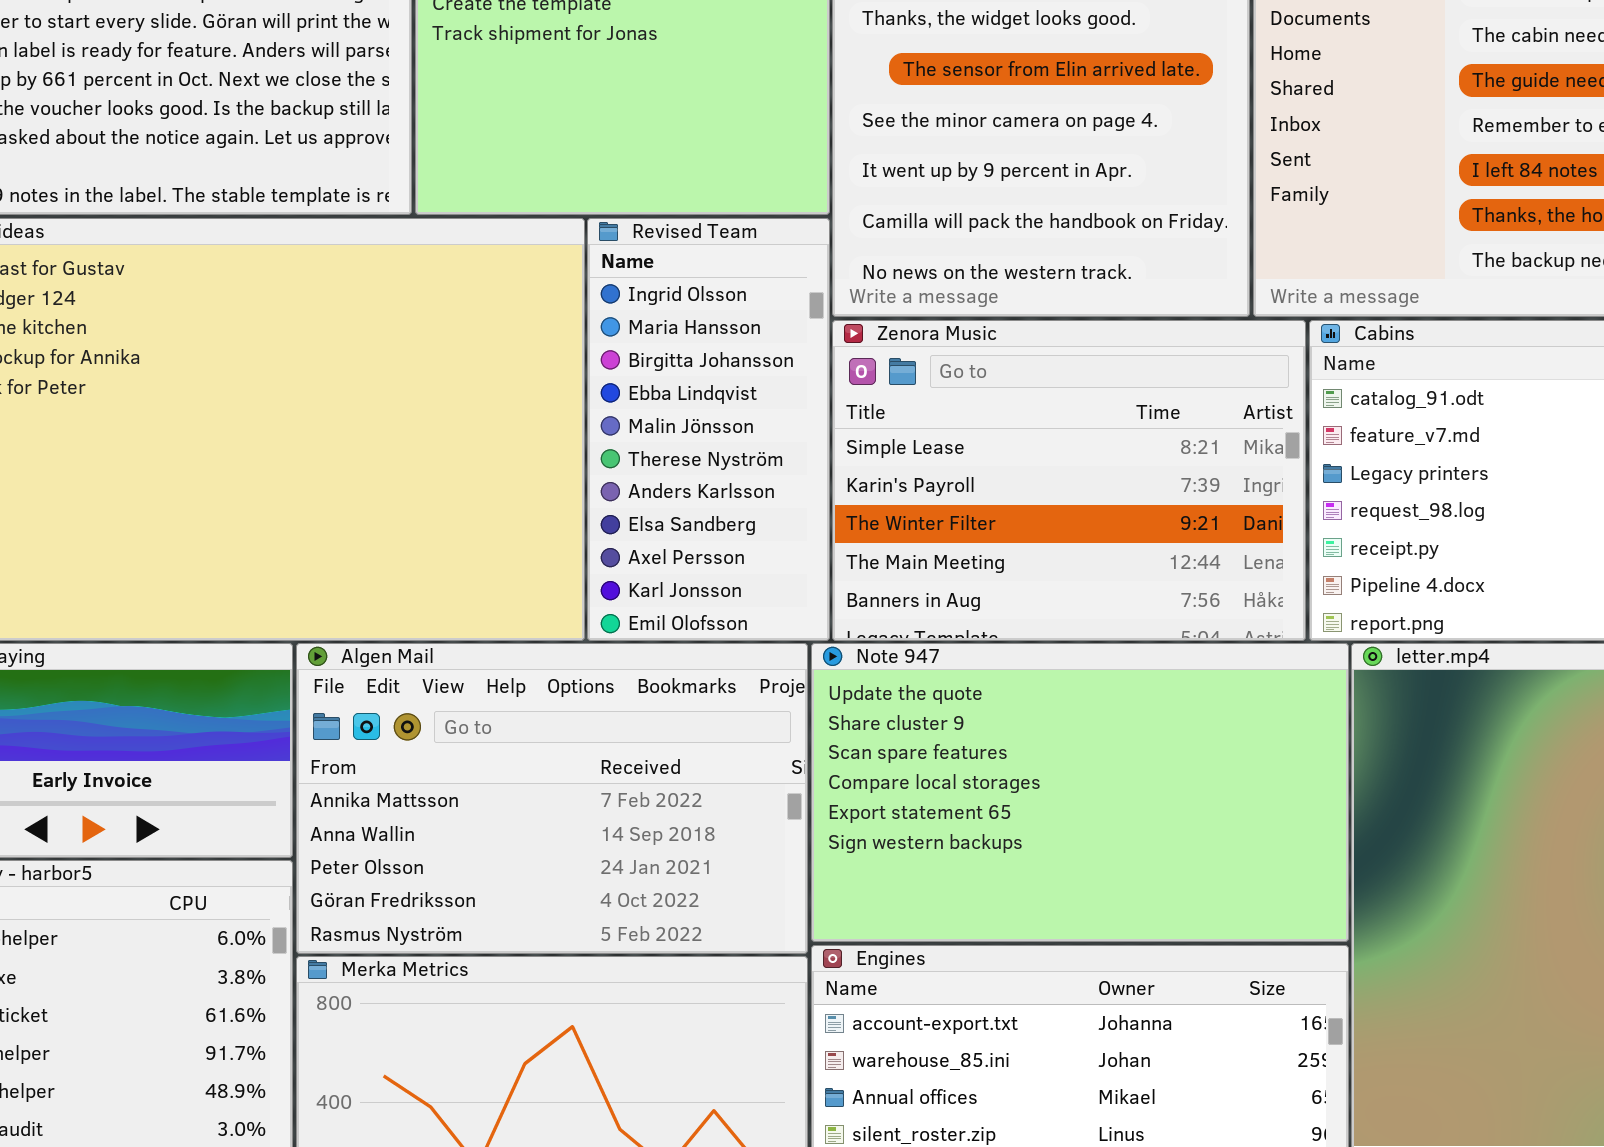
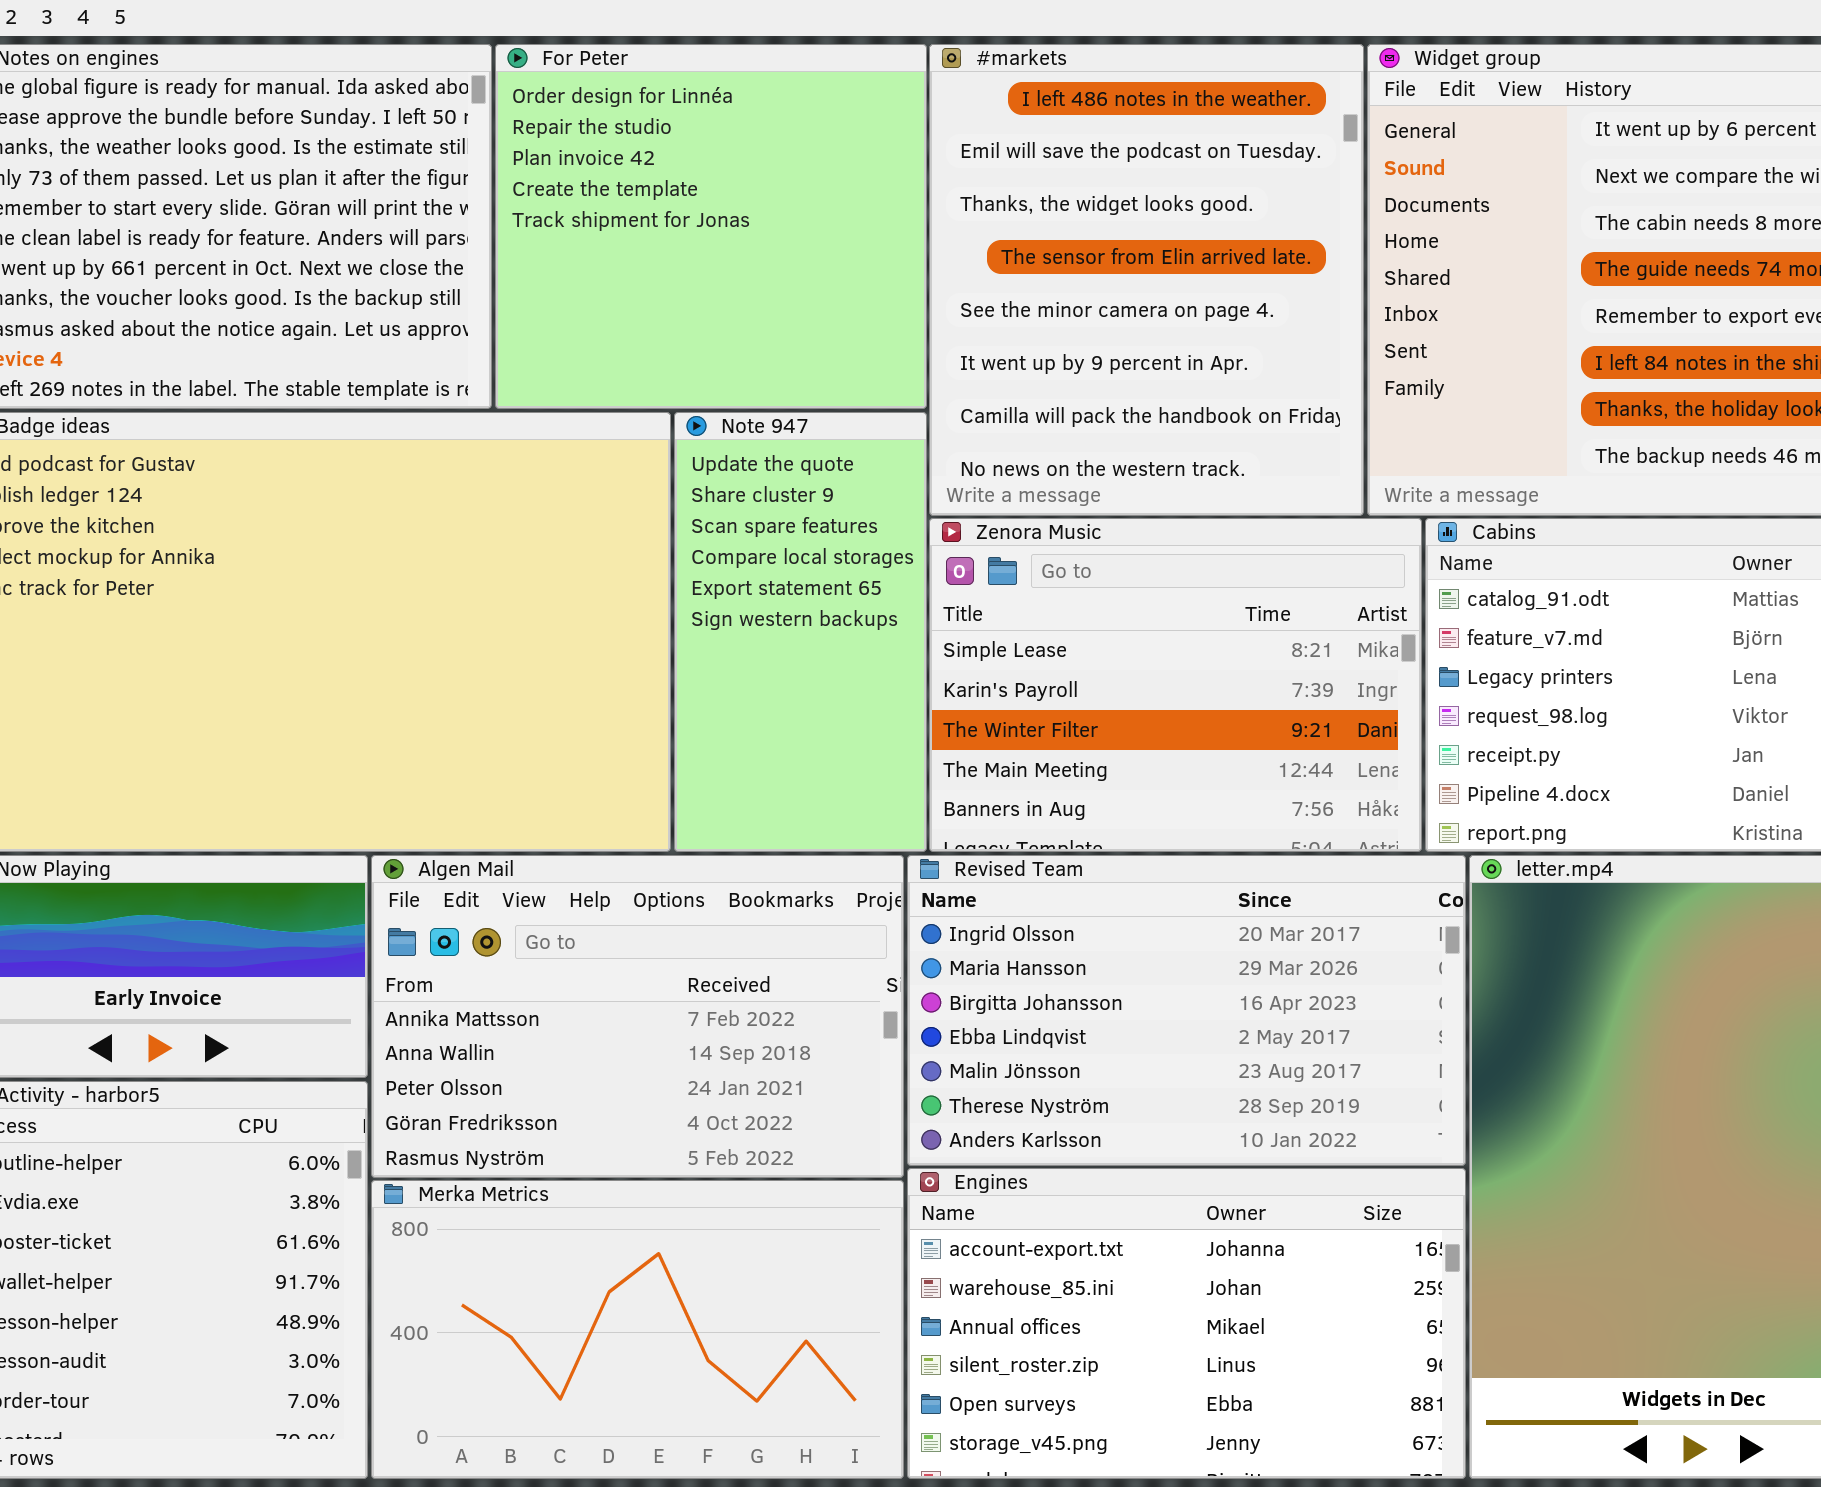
Revised Team: [587,218,830,641] -> [907,855,1466,1166], moved, resized
Note 947: [811,643,1349,942] -> [674,412,927,852], moved, resized

